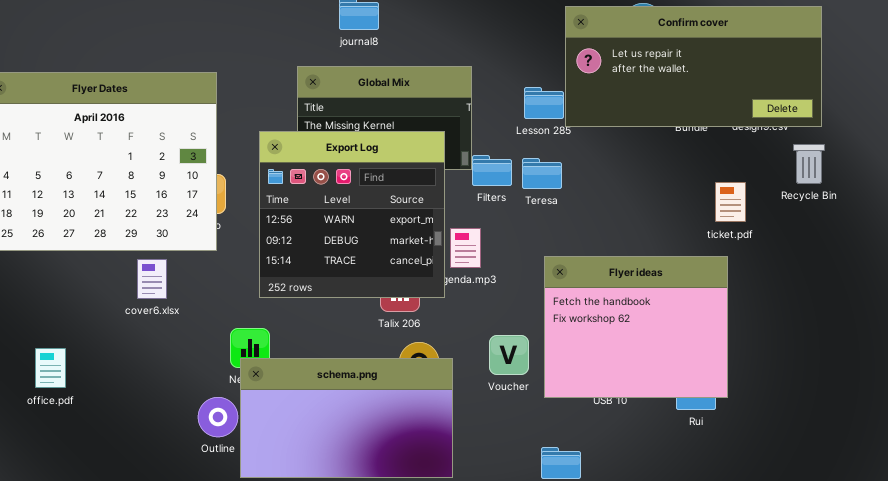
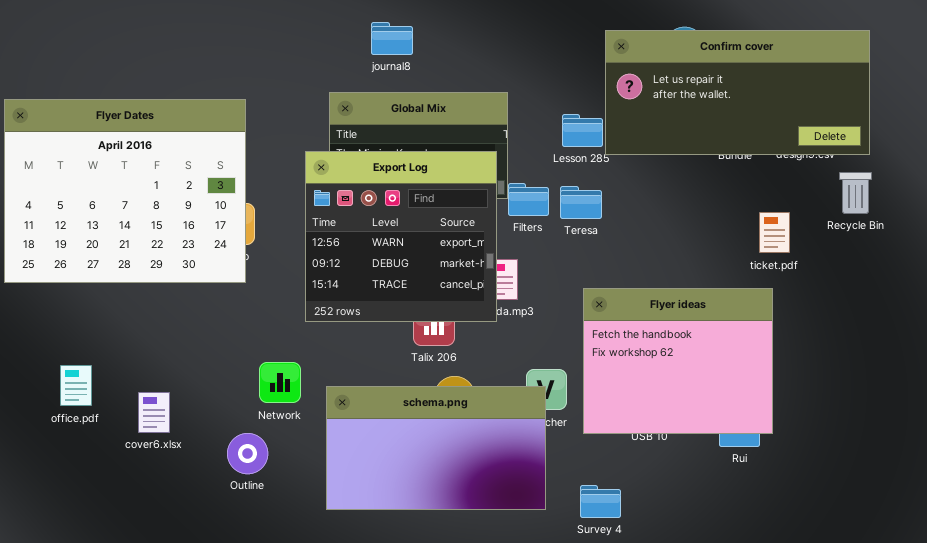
Export Log: [259,131,445,298] -> [305,151,497,322], moved
cover6.xlsx: [137,259,167,299] -> [138,392,170,433], moved
office.pdf: [35,348,66,388] -> [60,365,92,406], moved
schema.png: [240,358,453,478] -> [326,386,546,510], moved

